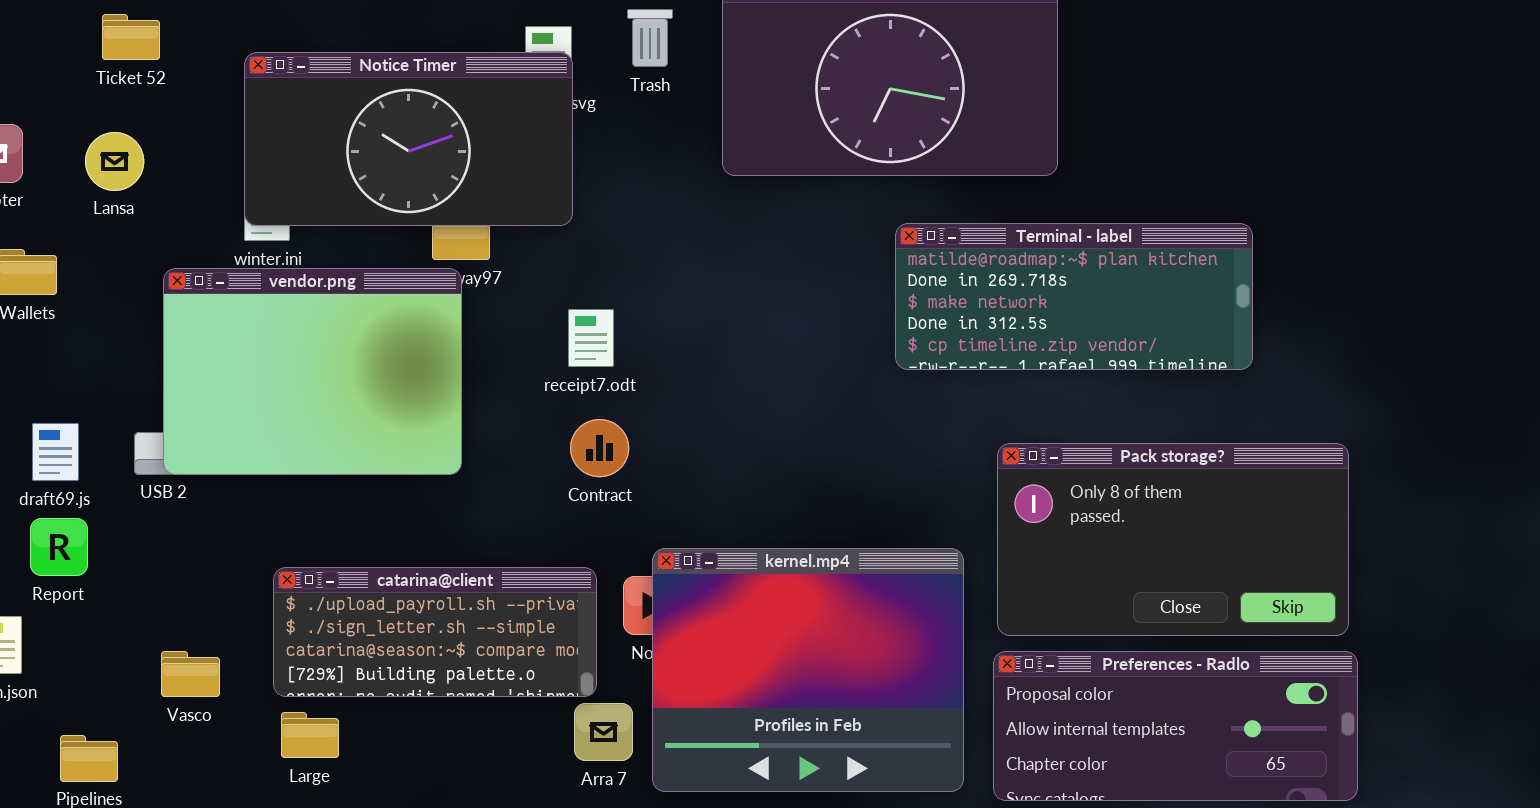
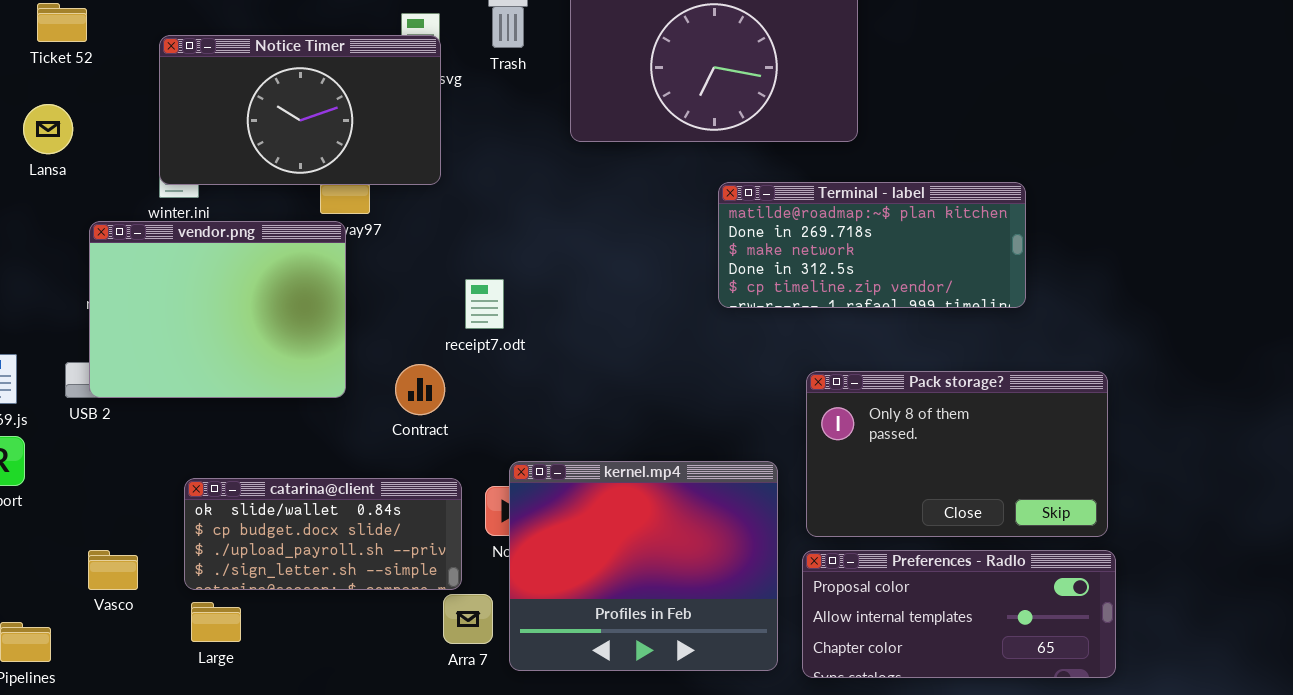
receipt7.odt: [568,309,614,367] -> [465,279,504,329], moved
Contract: [570,419,629,477] -> [395,364,445,415], moved
catarina@client: [273,567,597,697] -> [184,478,462,590], scrolled up 2 rows

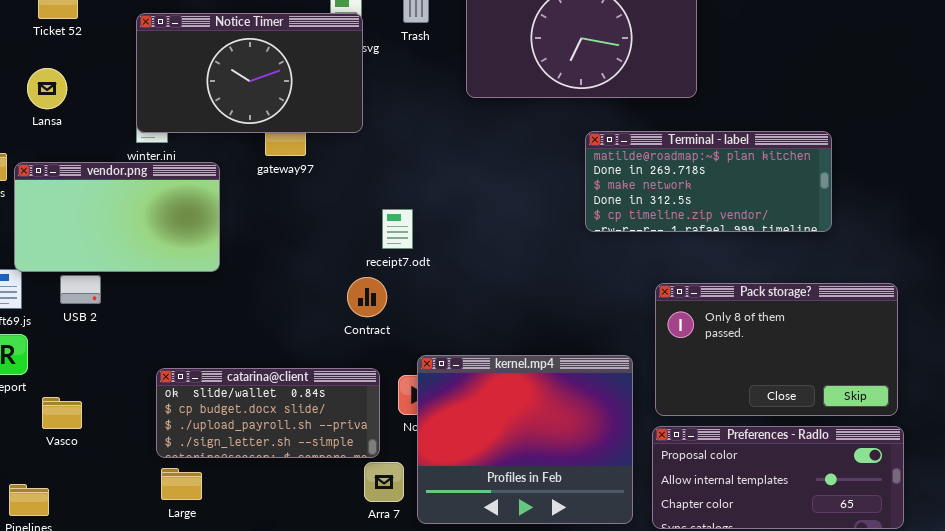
vendor.png: [89,221,346,398] -> [14,162,220,272], moved, resized
Contract: [395,364,445,415] -> [347,277,387,317], moved
Vasco: [88,550,138,590] -> [42,397,82,429], moved

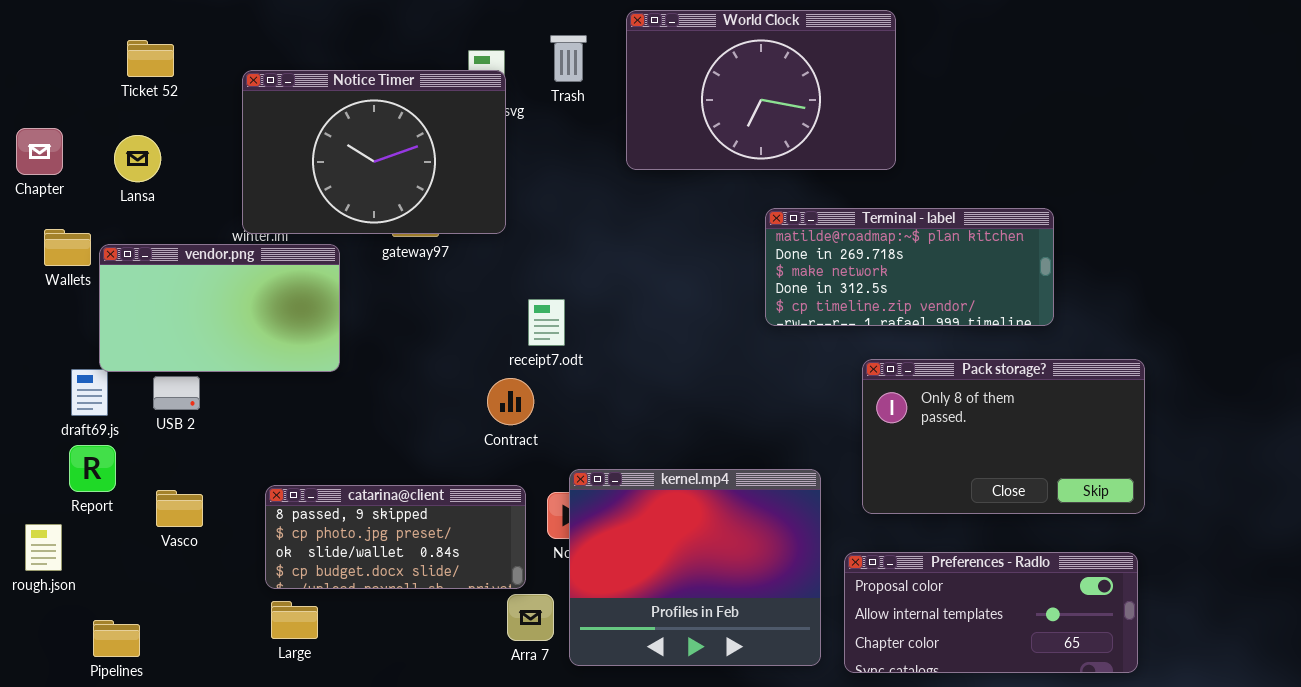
Notice Timer: [136,13,363,133] -> [242,70,506,234], resized
Pack storage?: [655,283,898,416] -> [862,359,1145,514], moved
catarina@client: [156,368,380,458] -> [265,485,526,589], scrolled up 2 rows
Vasco: [42,397,82,429] -> [156,490,203,527], moved

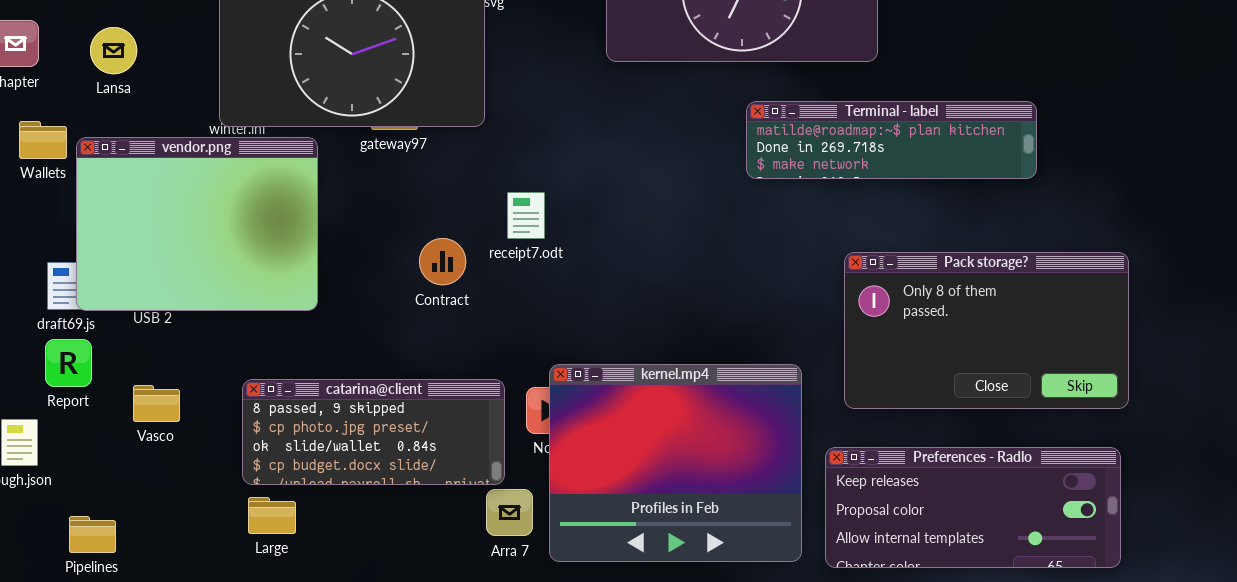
Terminal - label: [765,208,1054,326] -> [746,101,1037,179], resized
vendor.png: [99,244,340,372] -> [76,137,318,311], resized
Contract: [487,378,534,425] -> [419,238,466,285], moved
Preferences - Radlo: [844,552,1138,673] -> [825,447,1121,568], scrolled up 1 row

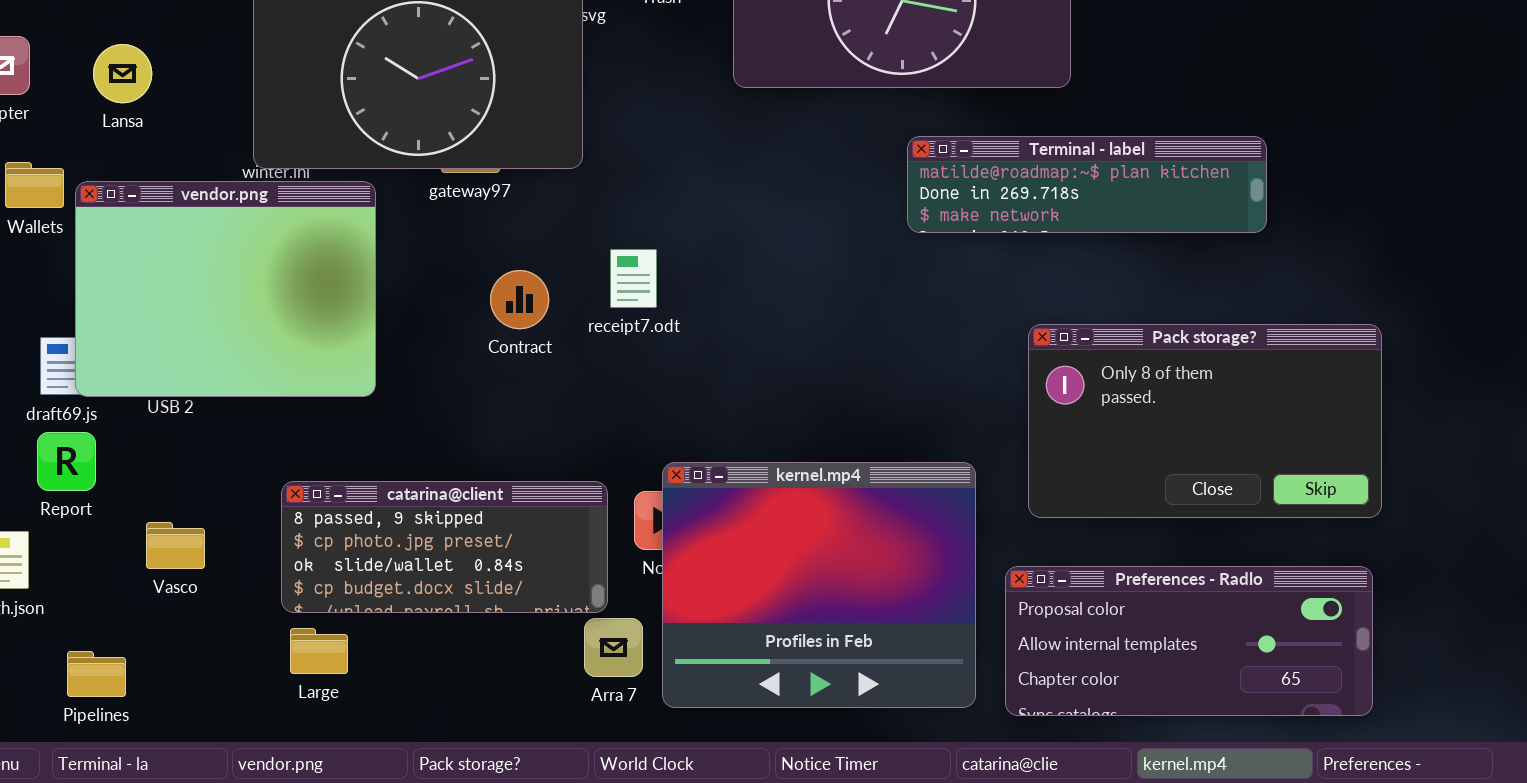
Contract: [419,238,466,285] -> [490,270,549,329], moved
Vasco: [133,385,180,422] -> [146,522,205,569], moved
Preferences - Radlo: [825,447,1121,568] -> [1005,566,1373,716], scrolled down 1 row

